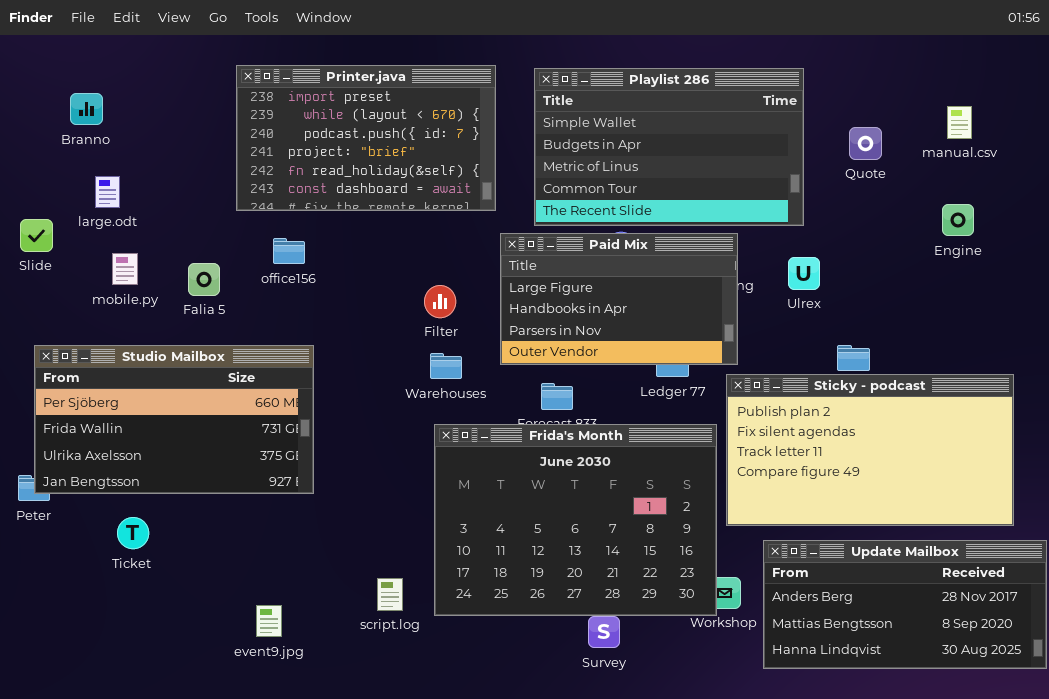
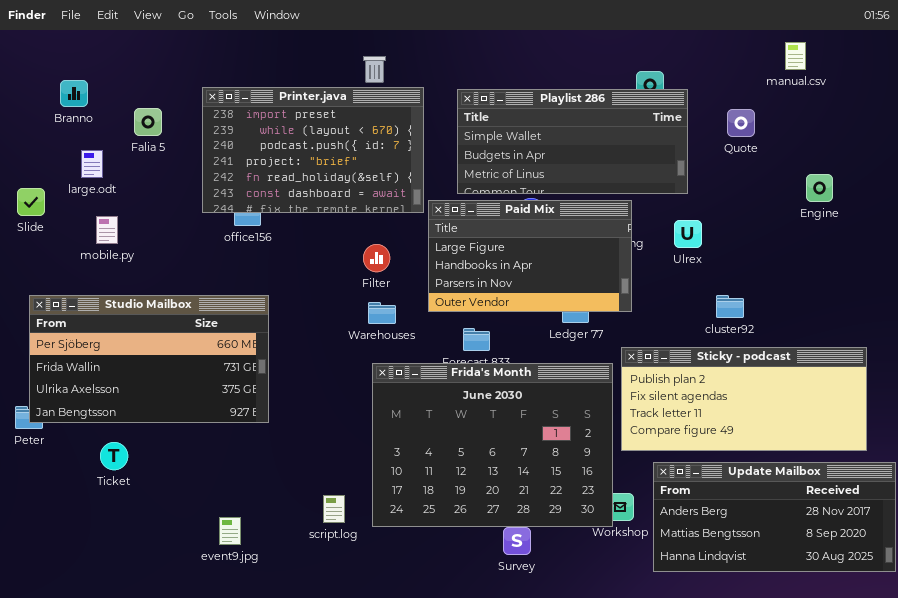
Printer.java: [236,65,496,211] -> [202,87,424,213], moved
Playlist 286: [534,68,804,226] -> [457,89,688,194], resized
manual.csv: [947,106,972,139] -> [785,42,806,70], moved
Falia 5: [188,263,220,296] -> [134,108,162,136], moved
Sticky - podcast: [726,374,1014,526] -> [621,347,867,451], resized

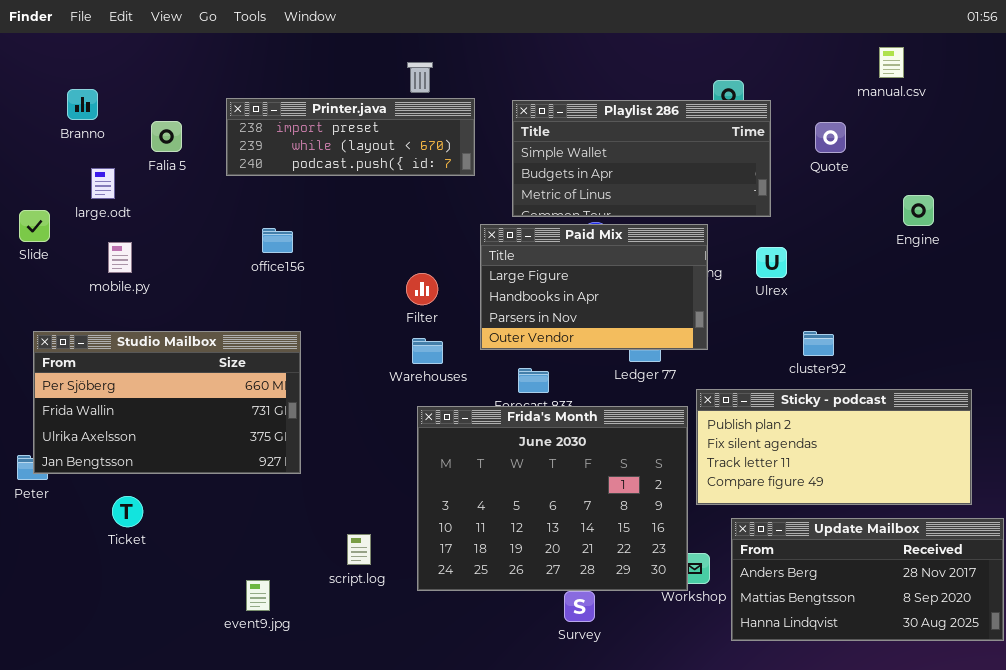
Printer.java: [202,87,424,213] -> [226,98,475,176], resized
script.log: [323,495,345,523] -> [347,534,371,565], moved

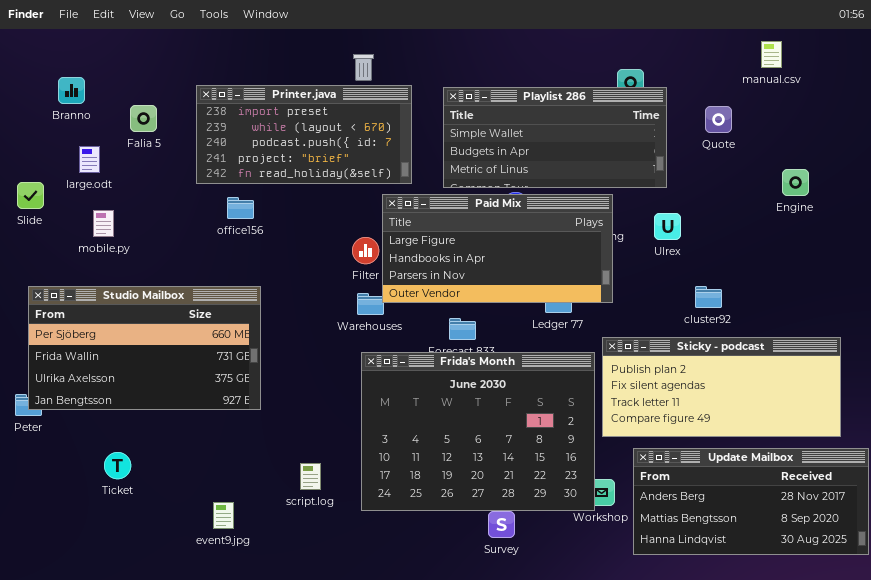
Printer.java: [226,98,475,176] -> [196,85,412,184], resized
Paid Mix: [480,224,708,350] -> [382,194,613,303], resized
Ticket: [112,496,143,527] -> [104,452,131,479], moved

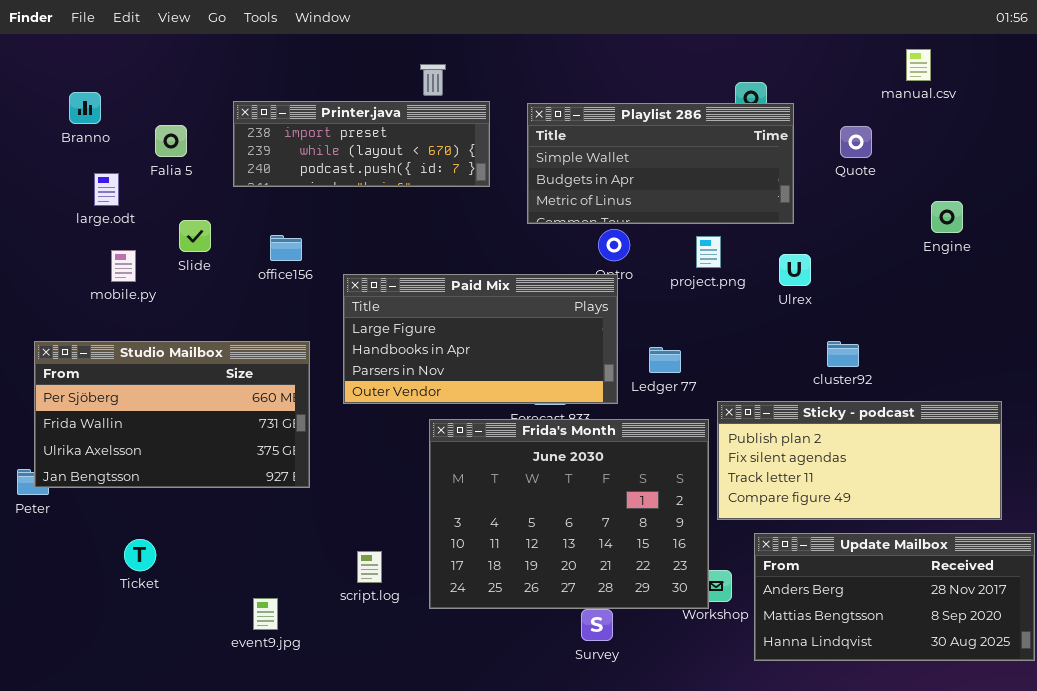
Printer.java: [196,85,412,184] -> [233,101,490,187], resized
Slide: [17,182,44,209] -> [179,220,211,252], moved
Paid Mix: [382,194,613,303] -> [343,274,618,404], moved

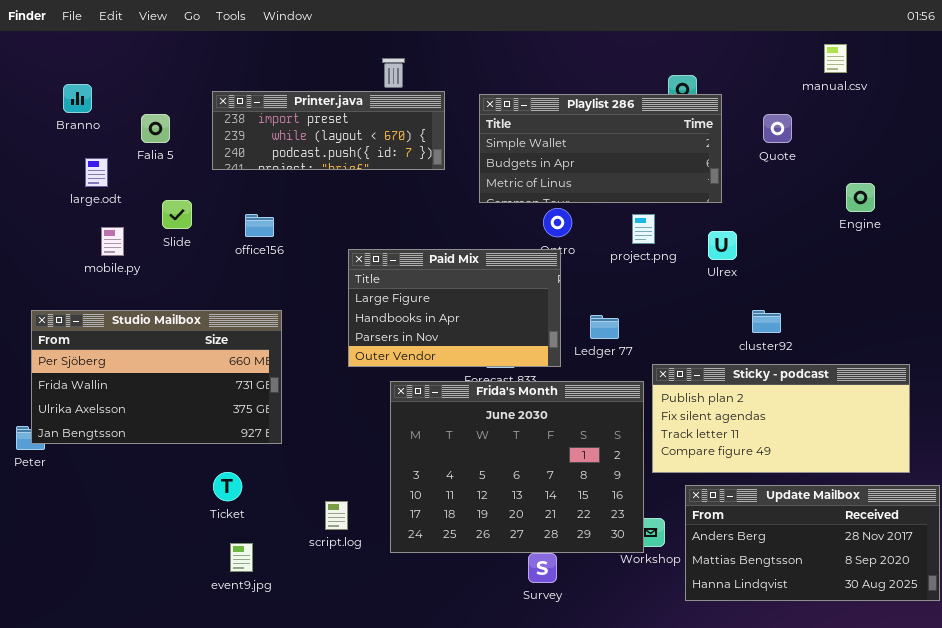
Paid Mix: [343,274,618,404] -> [348,249,561,367], resized
Ticket: [124,539,156,571] -> [213,472,242,501], moved

